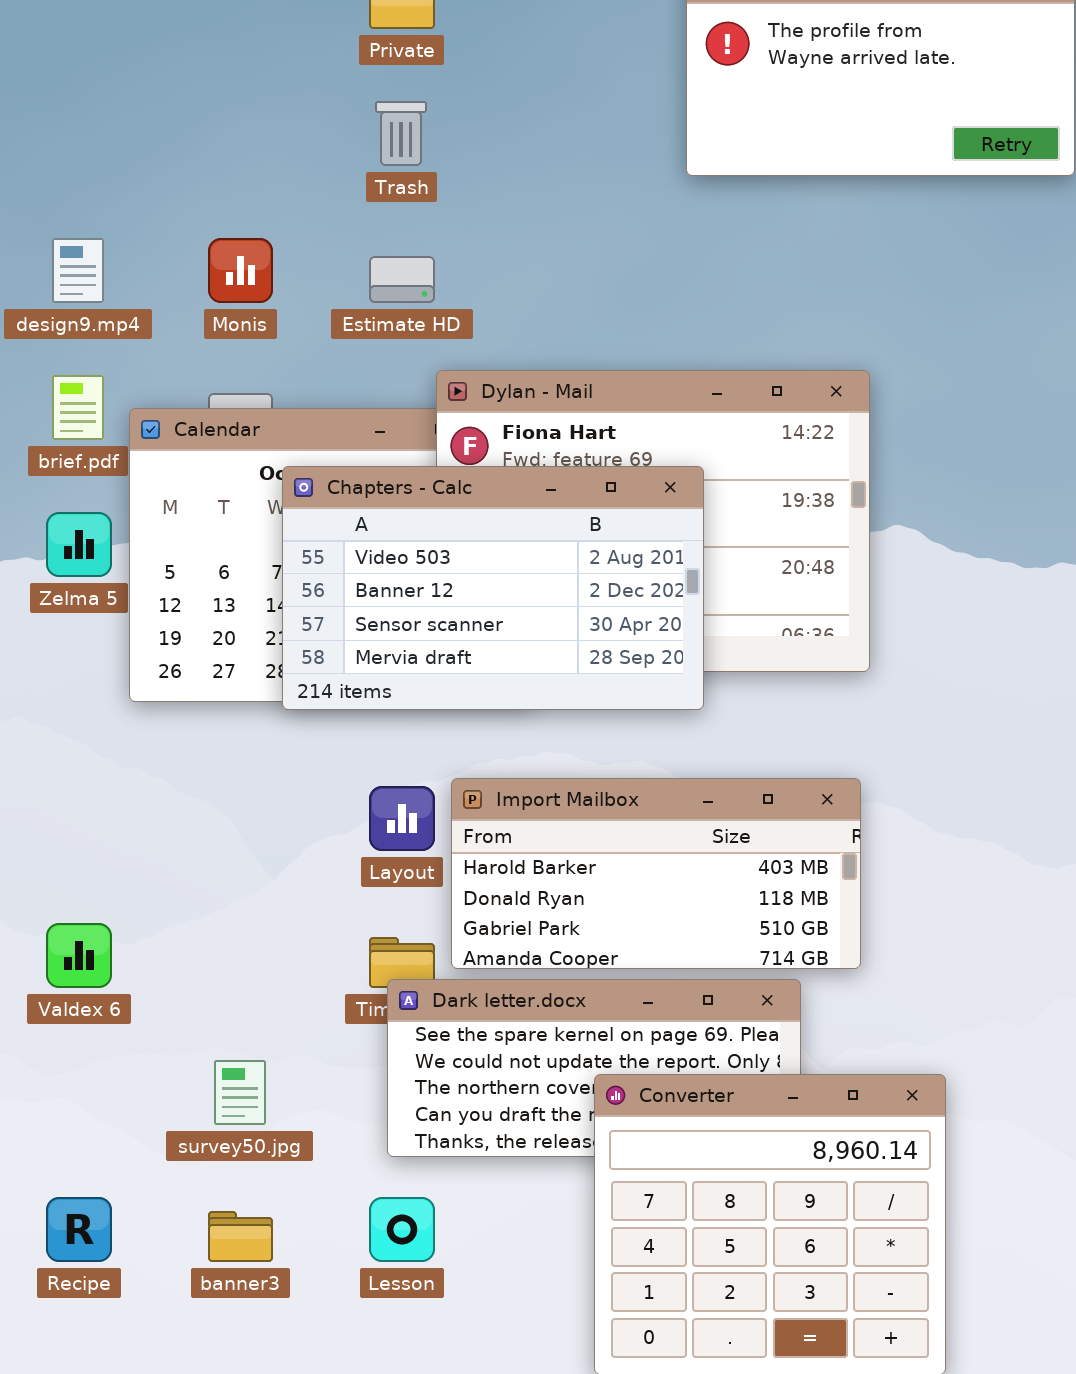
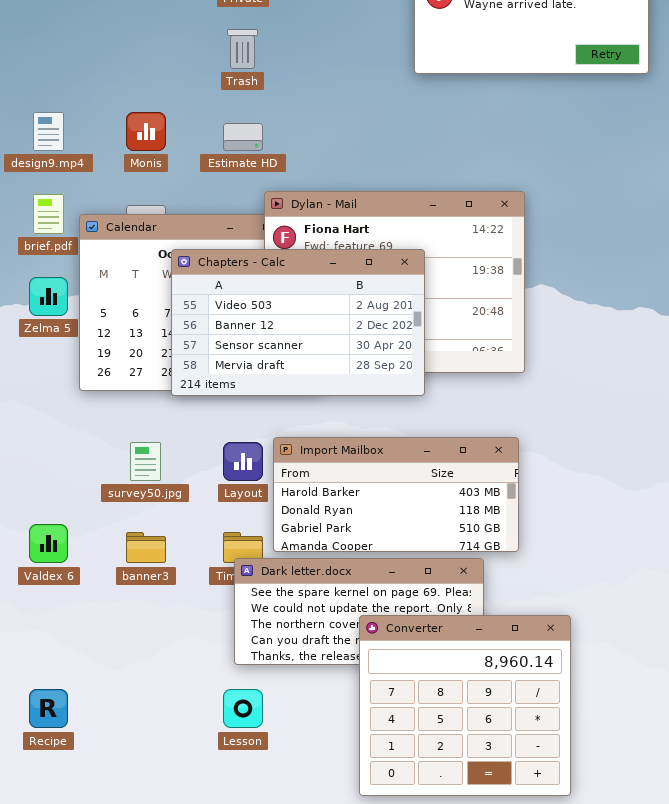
survey50.jpg: [214,1060,266,1125] -> [130,442,161,481], moved
banner3: [208,1211,273,1262] -> [126,532,166,563], moved

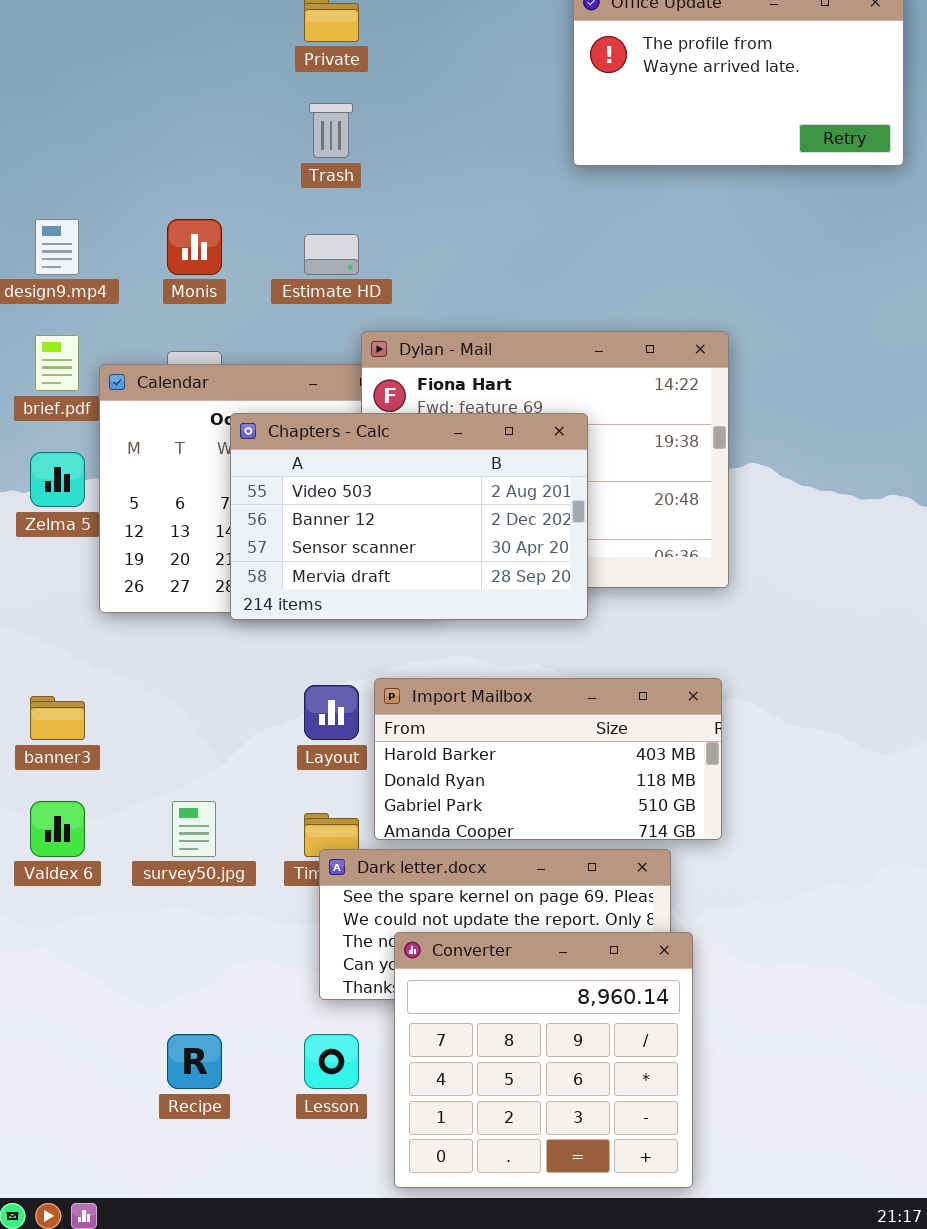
survey50.jpg: [130,442,161,481] -> [172,801,216,857], moved
banner3: [126,532,166,563] -> [30,696,85,740], moved
Converter: [359,615,571,796] -> [394,932,693,1188], moved
Recipe: [29,689,68,728] -> [167,1034,222,1089], moved

